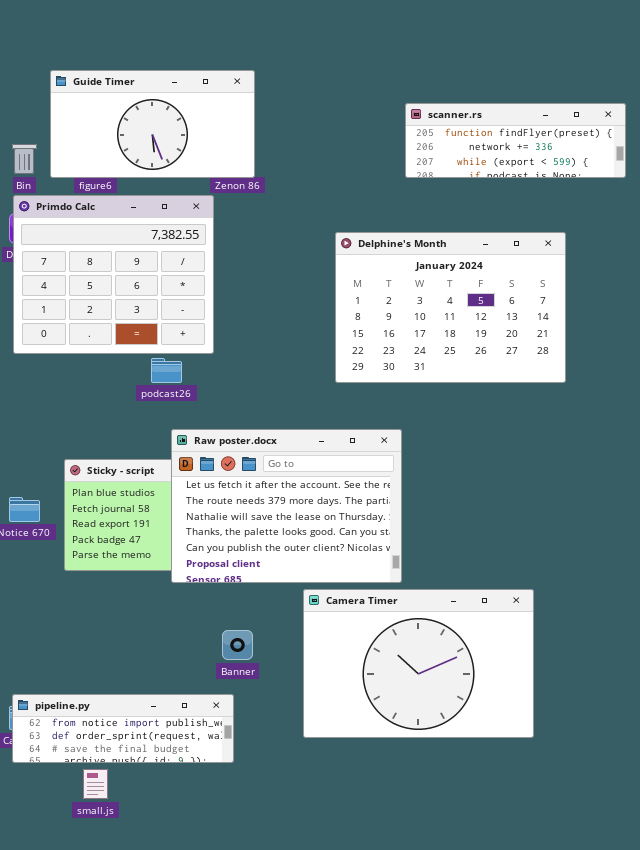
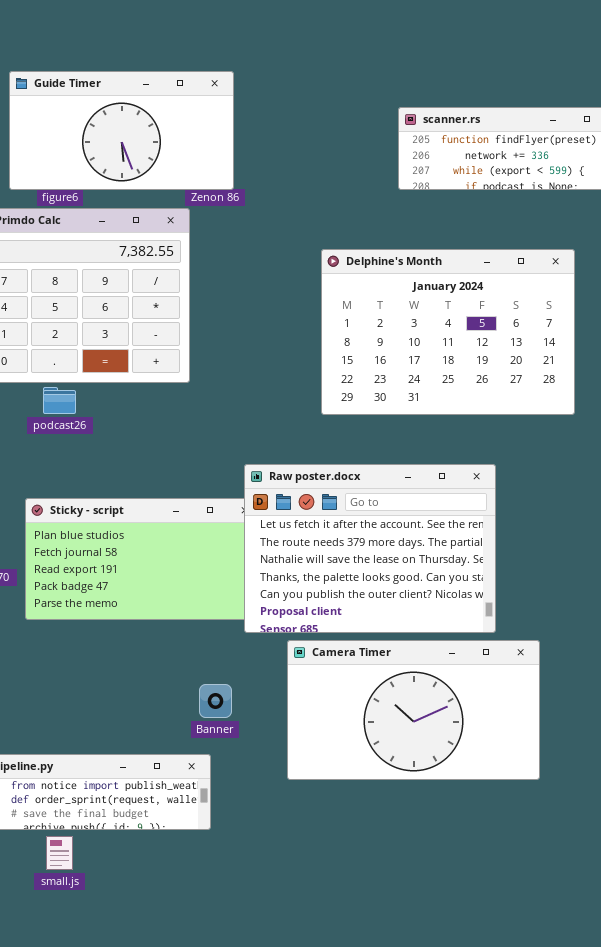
podcast26: [151,358,182,383] -> [43,387,76,414], moved
Raw poster.docx: [171,429,402,583] -> [244,464,496,633], moved
Camera Timer: [303,589,534,738] -> [287,640,540,780], resized

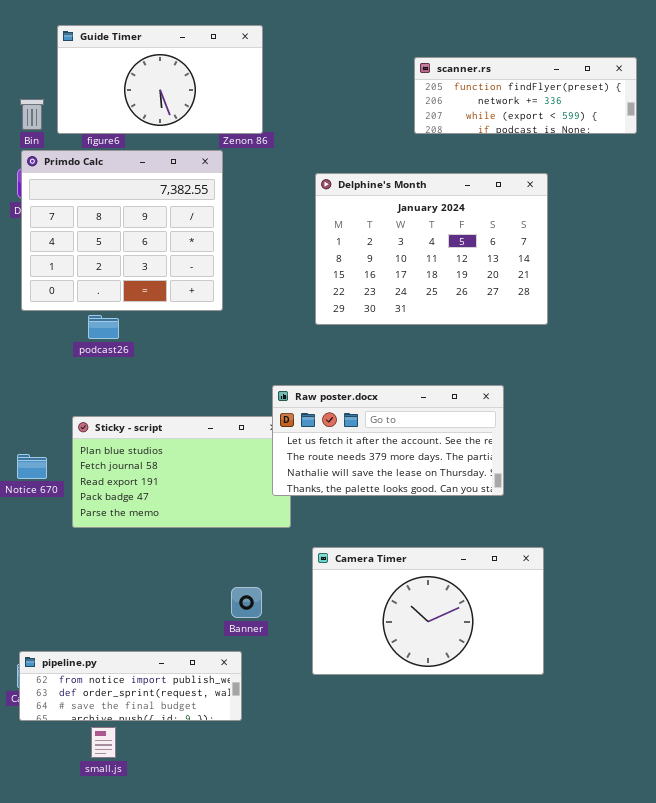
Delphine's Month: [321,249,575,415] -> [315,173,548,325], moved
Raw poster.docx: [244,464,496,633] -> [272,385,504,496], resized

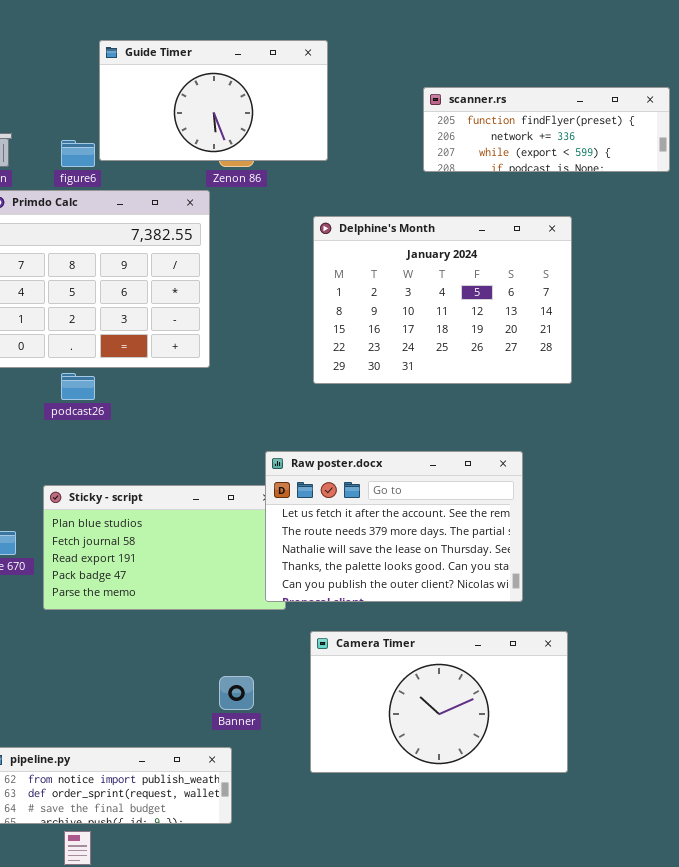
Guide Timer: [57,25,263,134] -> [99,40,328,161], moved
Raw poster.docx: [272,385,504,496] -> [265,451,523,602], resized

